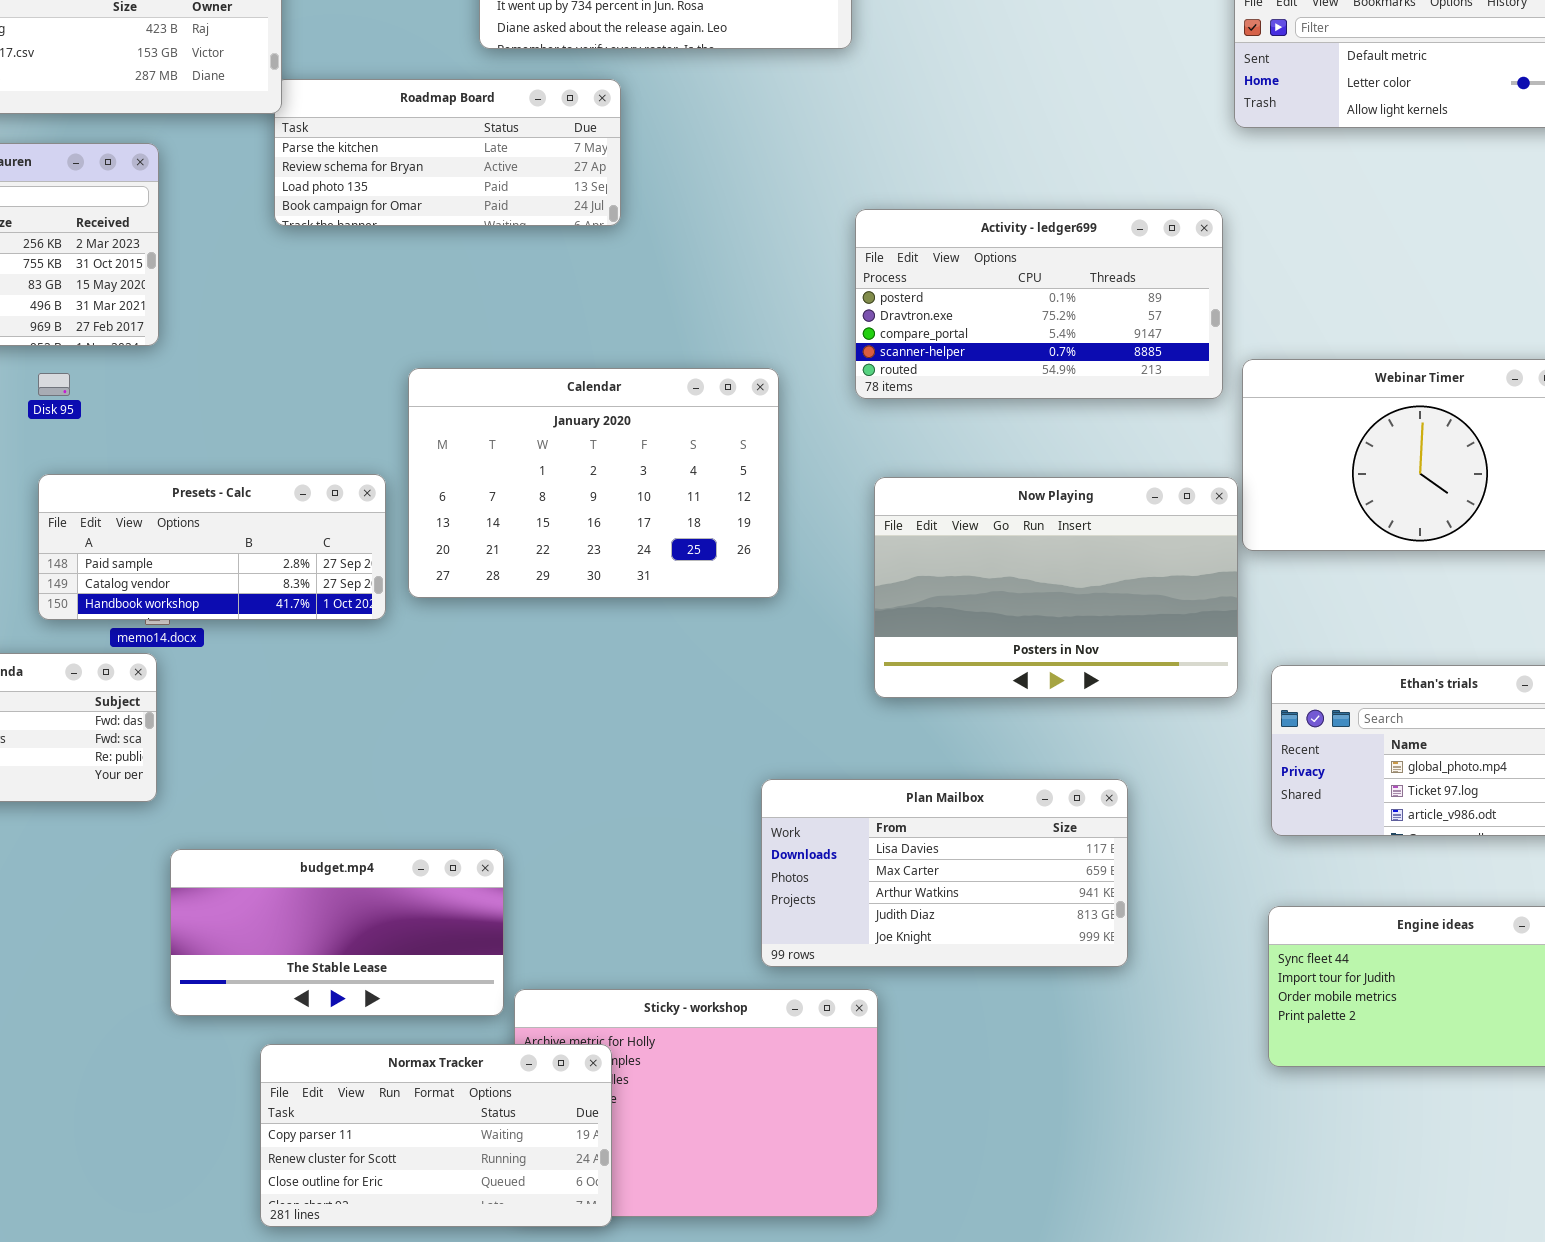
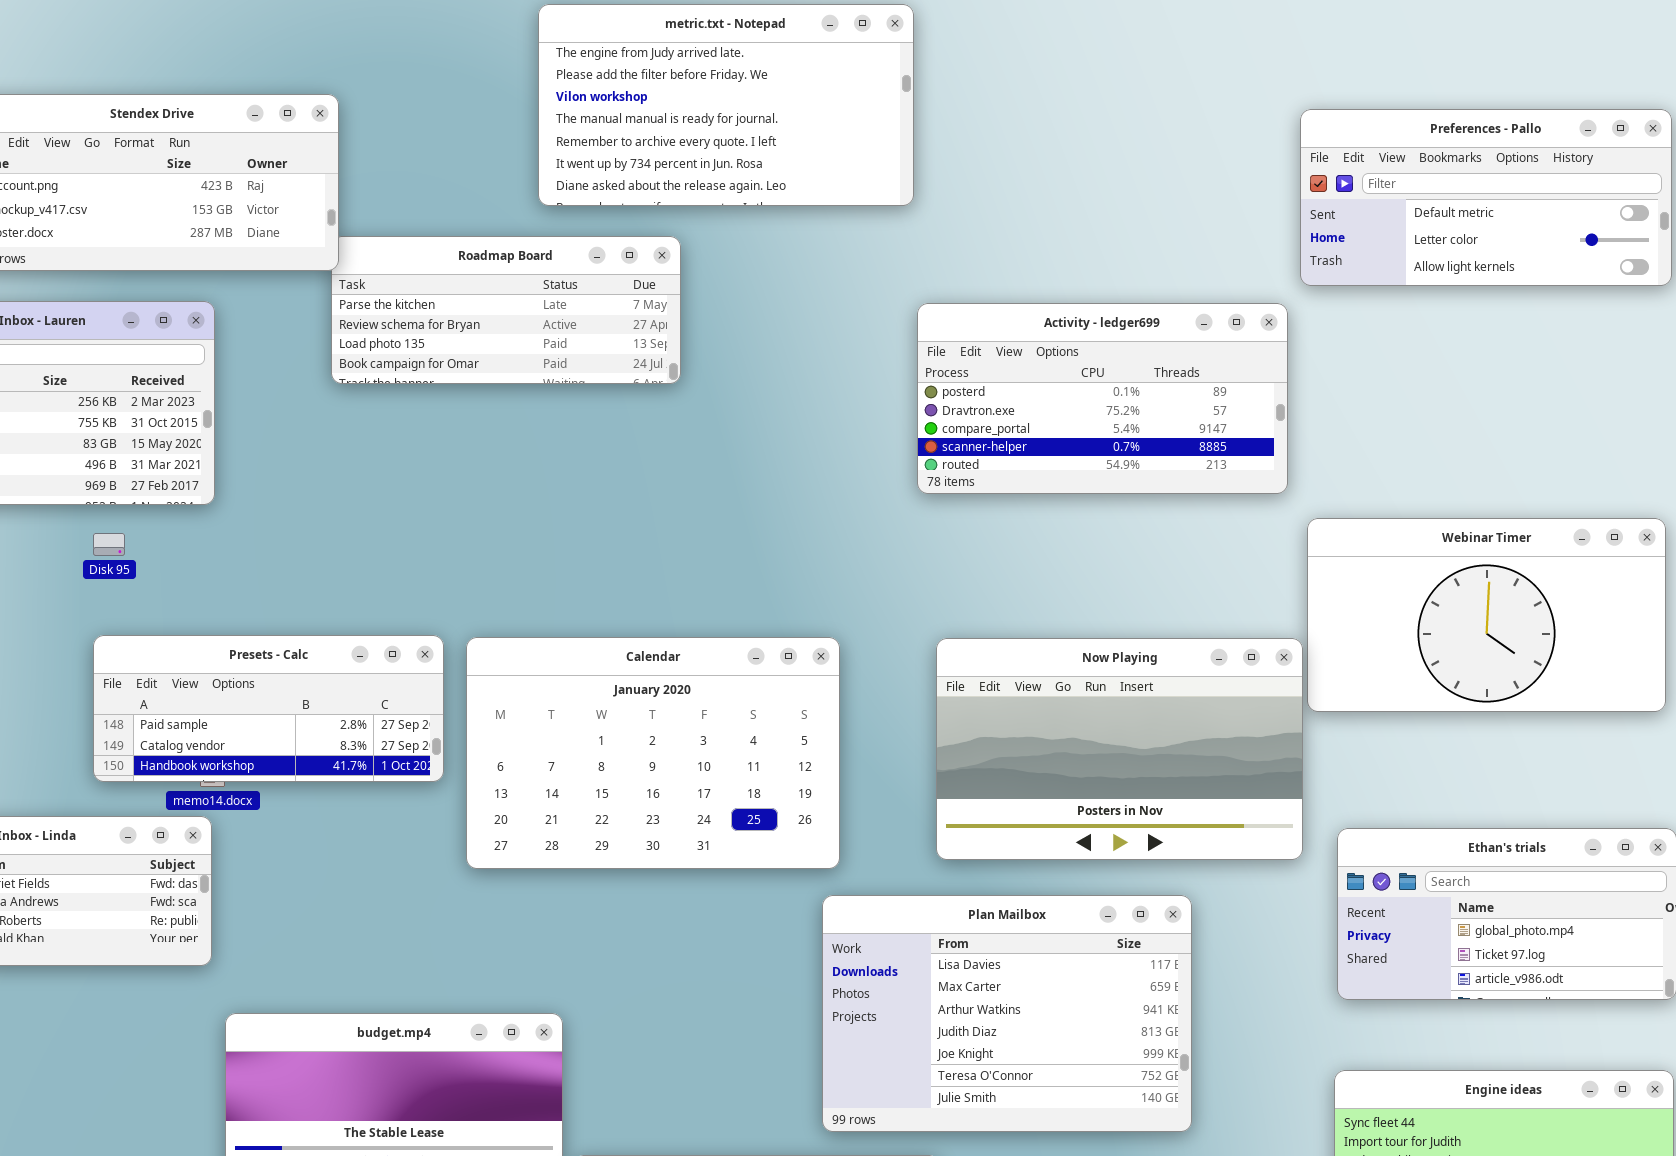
Activity - ledger699: [855,209,1223,399] -> [917,303,1288,494], moved
Calendar: [408,368,779,598] -> [466,637,840,869], moved
Plan Mailbox: [761,779,1128,967] -> [822,895,1192,1132], resized

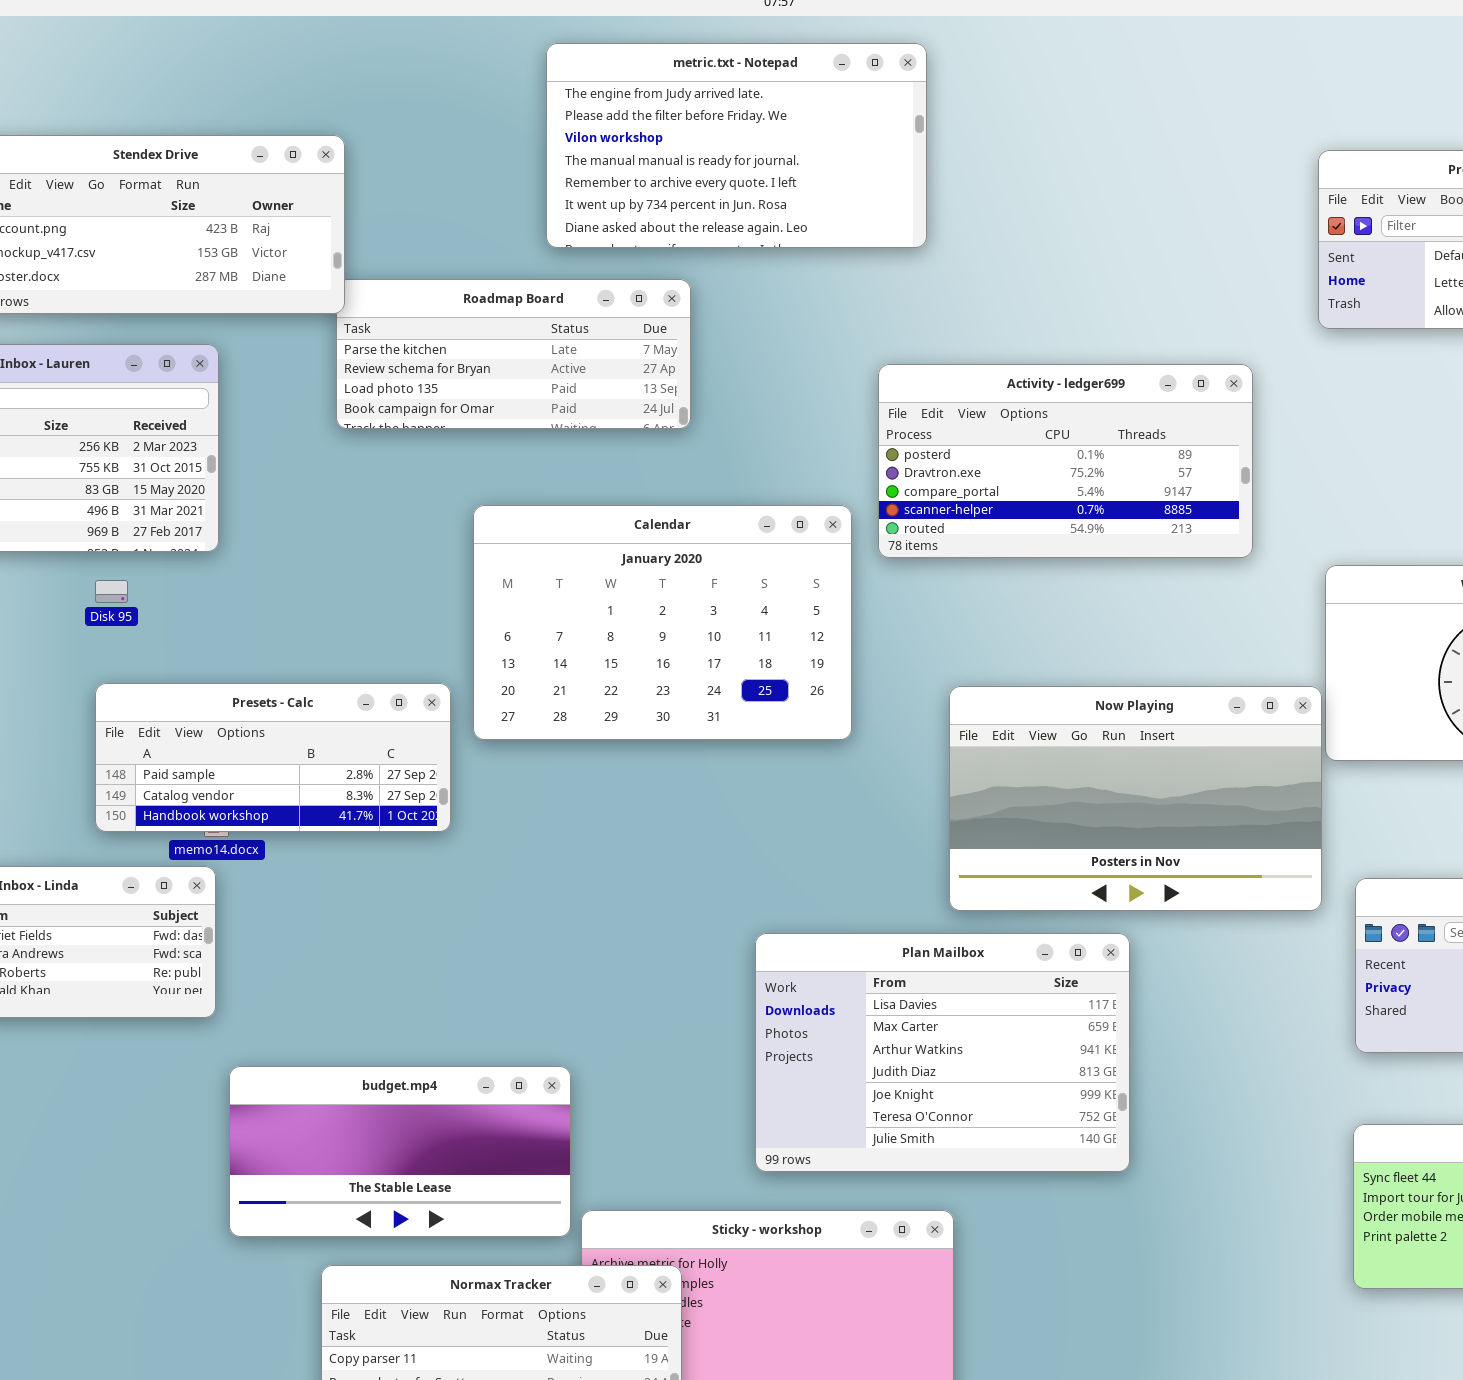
Activity - ledger699: [917,303,1288,494] -> [878,364,1253,558], moved
Calendar: [466,637,840,869] -> [473,505,852,740], moved
Plan Mailbox: [822,895,1192,1132] -> [755,933,1130,1172], moved

